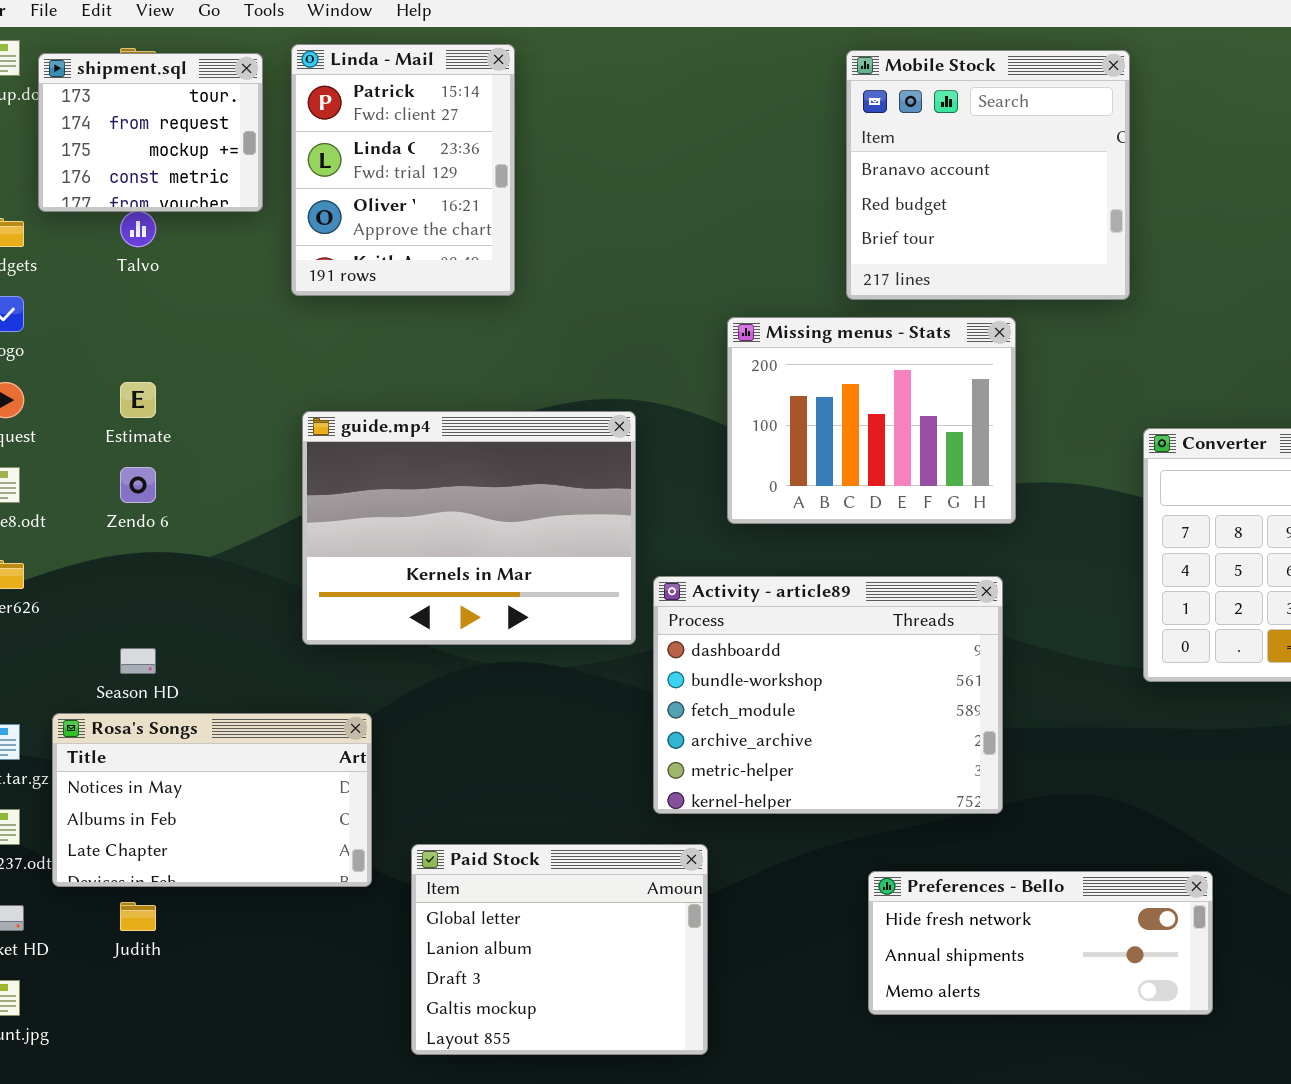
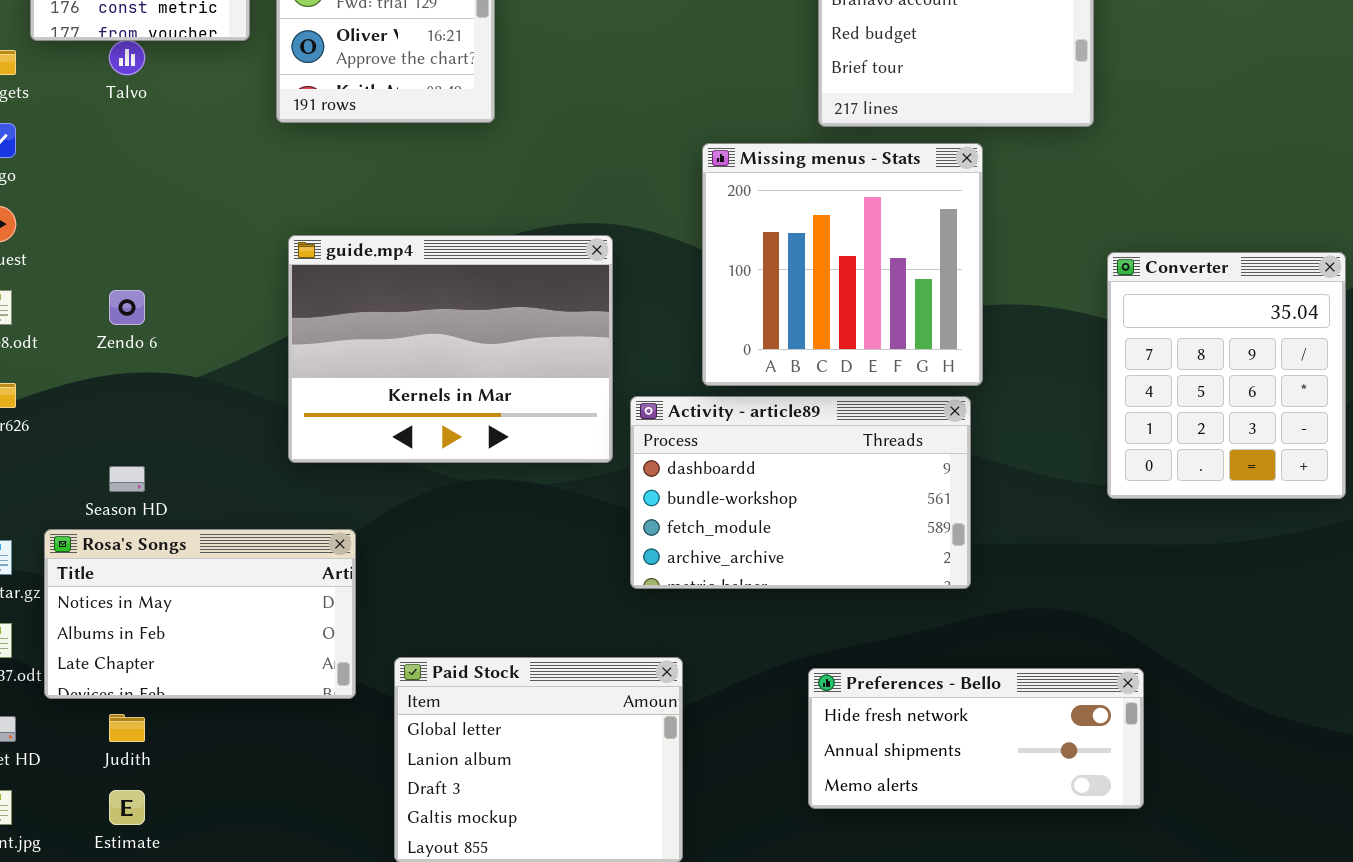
Missing menus - Stats: [727,317,1016,524] -> [702,143,983,386], resized
Estimate: [120,382,156,418] -> [109,790,145,825], moved
Activity - article89: [653,576,1003,814] -> [630,396,971,589], resized
Preferences - Bello: [868,871,1213,1015] -> [808,668,1144,809], moved

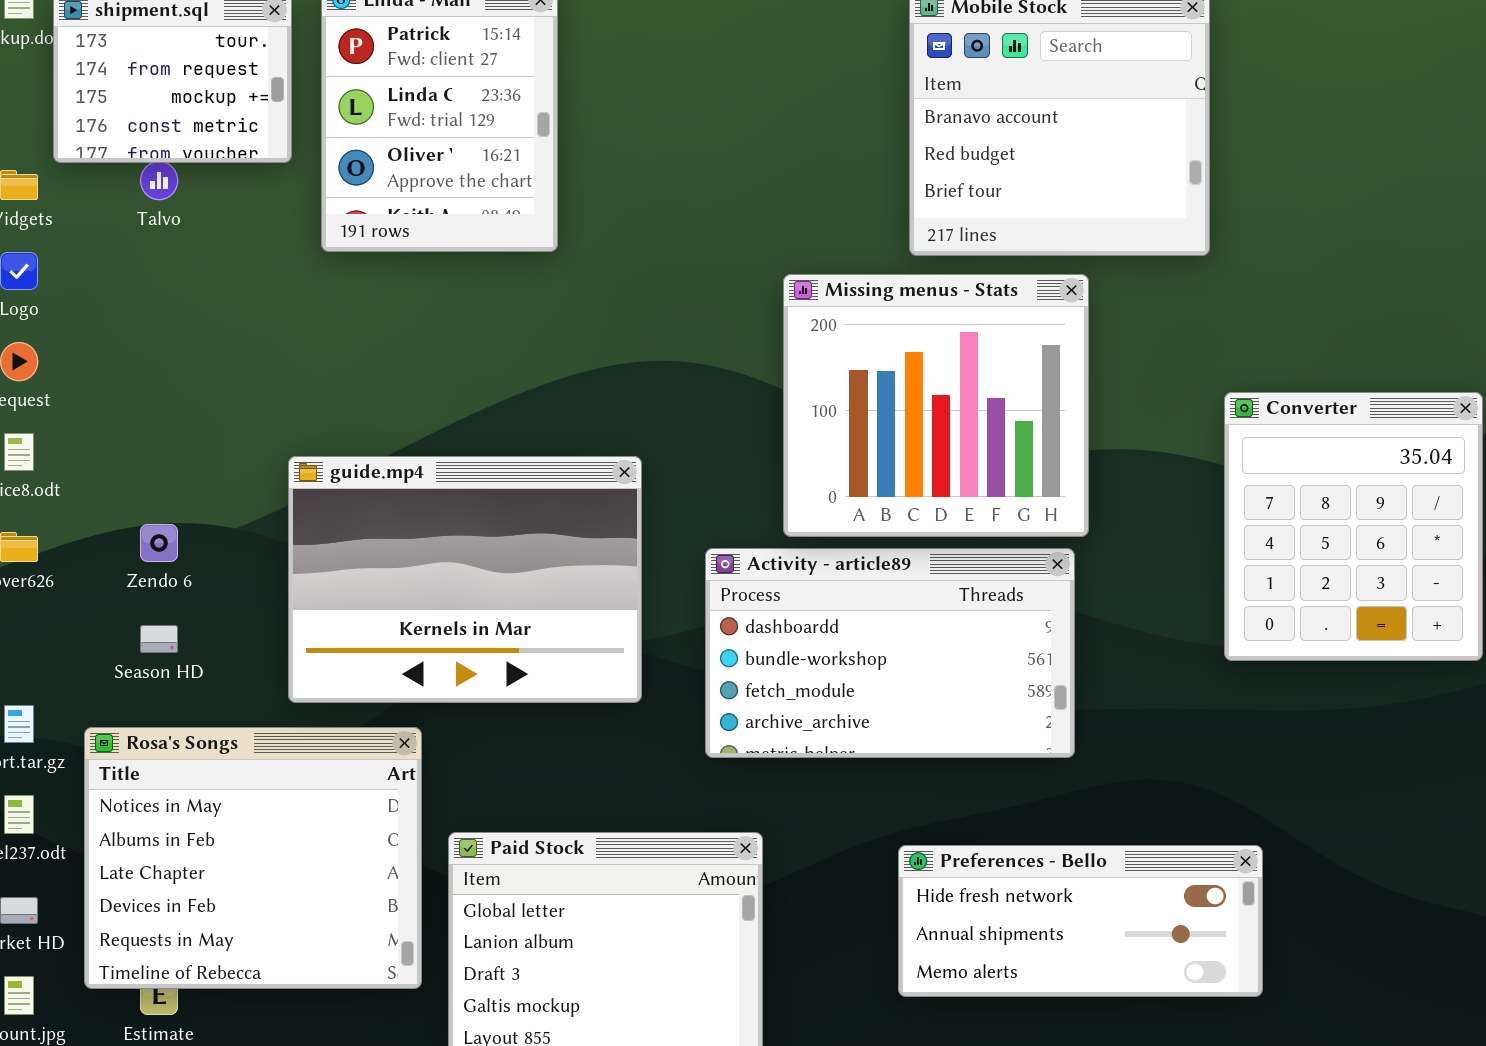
guide.mp4: [288,235,613,463] -> [288,456,642,703], moved
Zendo 6: [109,290,145,325] -> [140,524,178,562], moved
Rosa's Songs: [44,529,356,699] -> [84,727,422,989], moved, resized

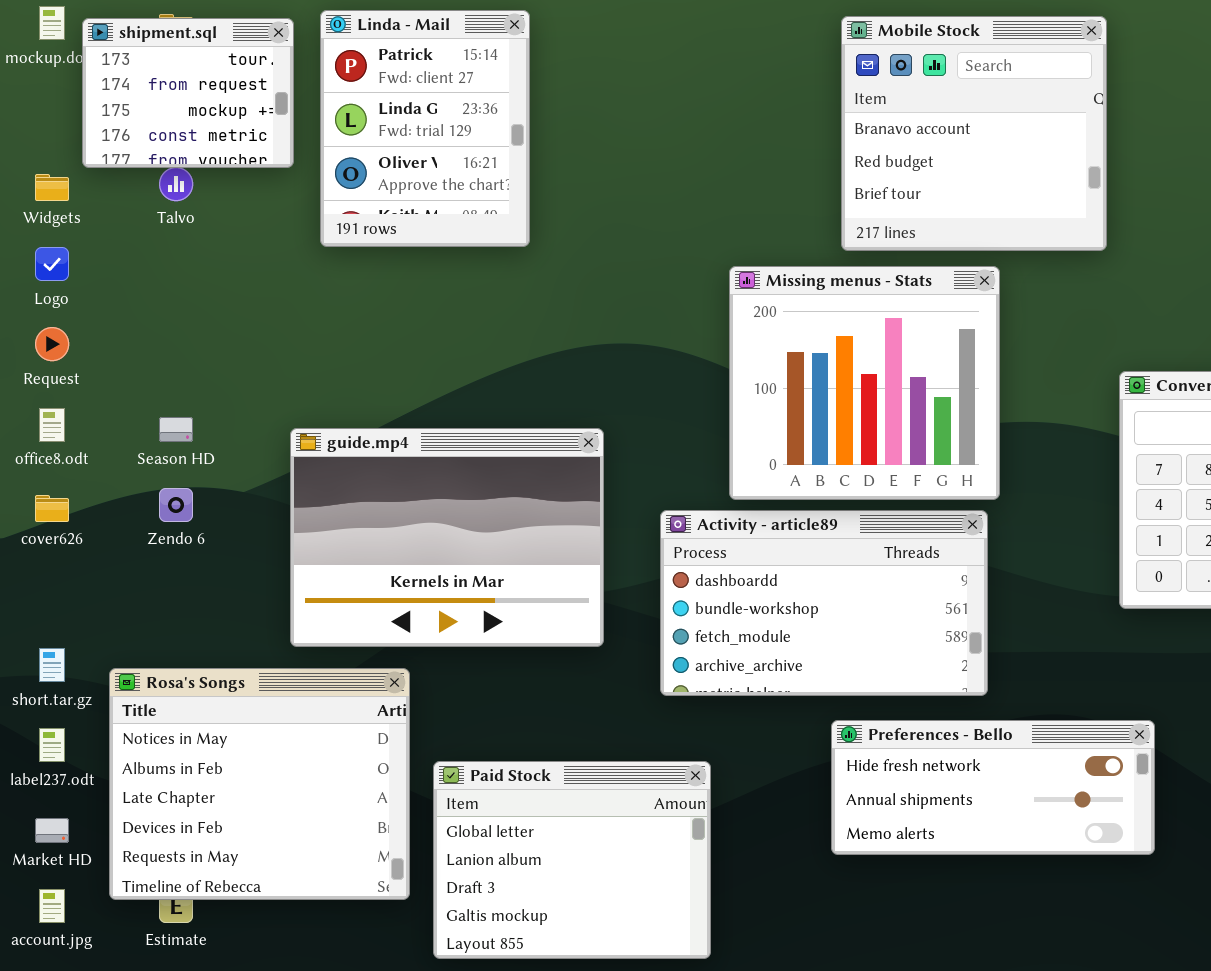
Season HD: [140,625,178,653] -> [159,417,193,442], moved
Preferences - Bello: [898,845,1263,997] -> [831,720,1155,855], moved

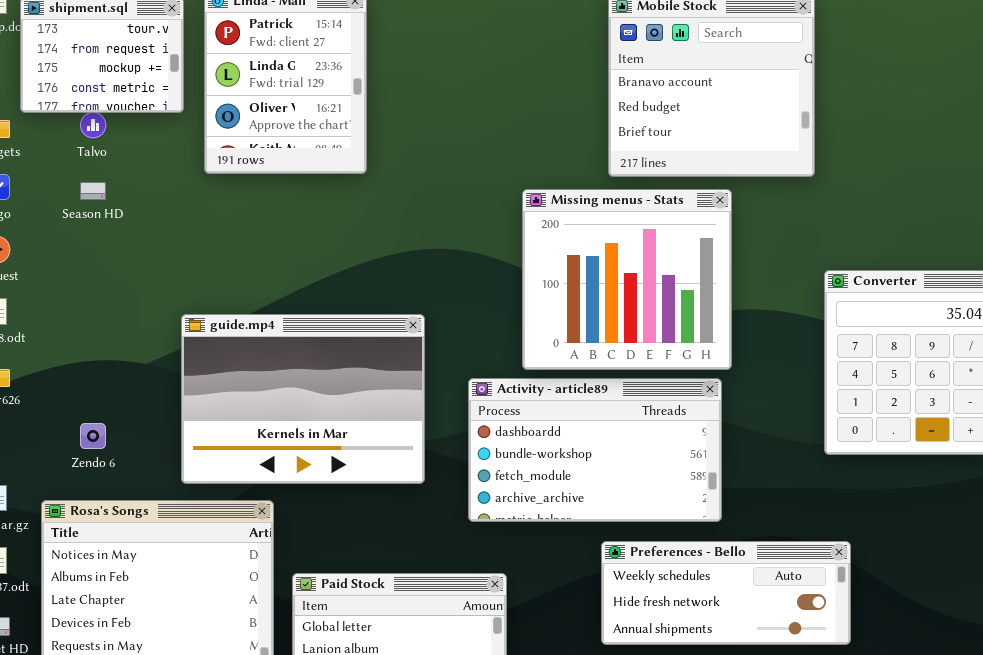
Season HD: [159,417,193,442] -> [80,182,106,200], moved
Zendo 6: [159,488,193,522] -> [80,423,106,449], moved
Preferences - Bello: [831,720,1155,855] -> [601,541,851,645], scrolled up 1 row

